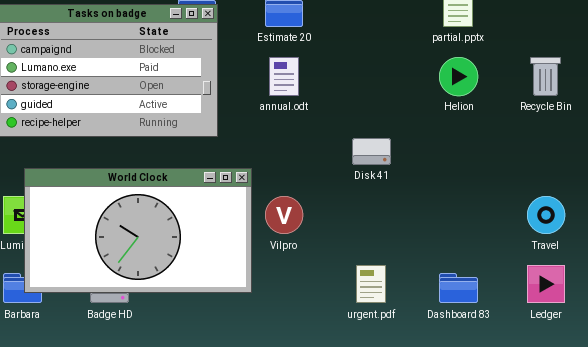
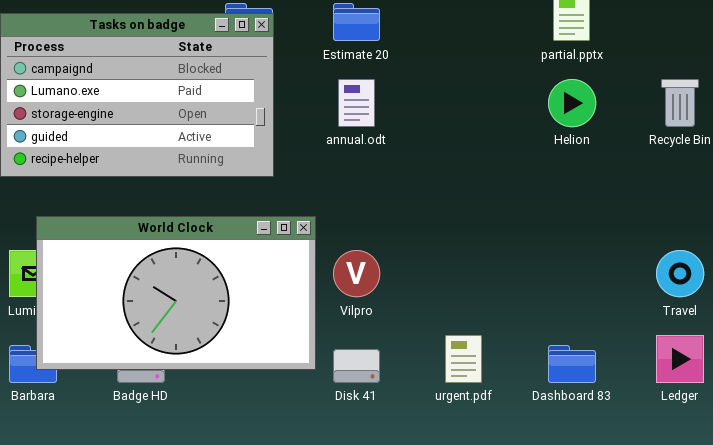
Disk 41: [352,138,391,165] -> [333,349,380,383], moved

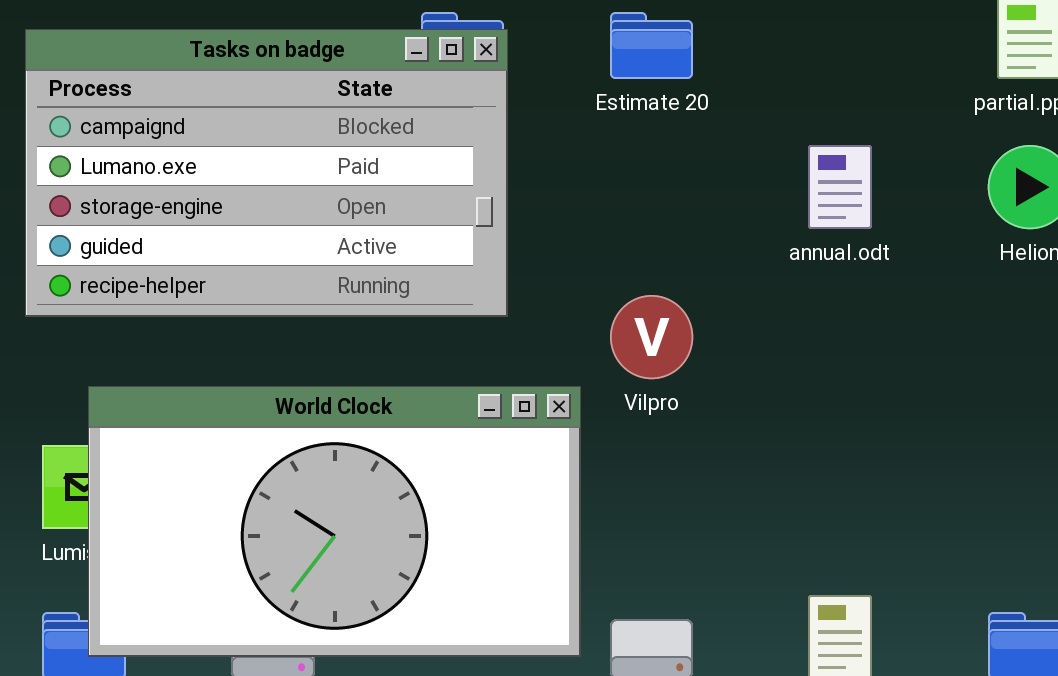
annual.odt: [338,79,375,127] -> [808,145,872,229], moved
Vilpro: [333,250,380,297] -> [610,295,693,379], moved

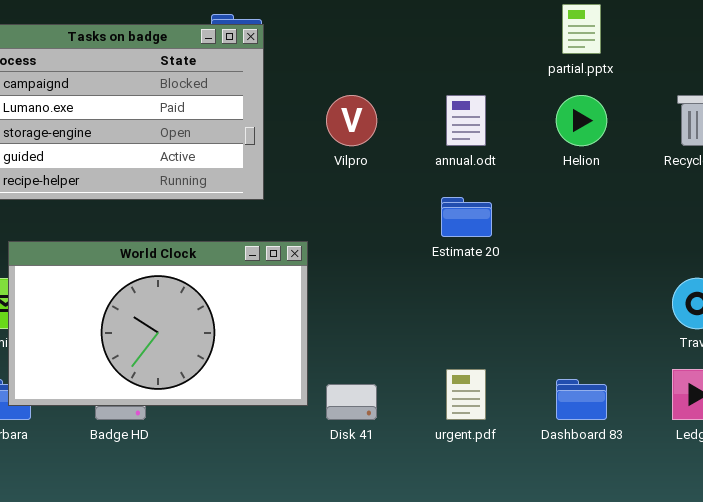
Estimate 20: [610,12,693,79] -> [441,197,492,237], moved
Vilpro: [610,295,693,379] -> [326,95,377,146], moved

